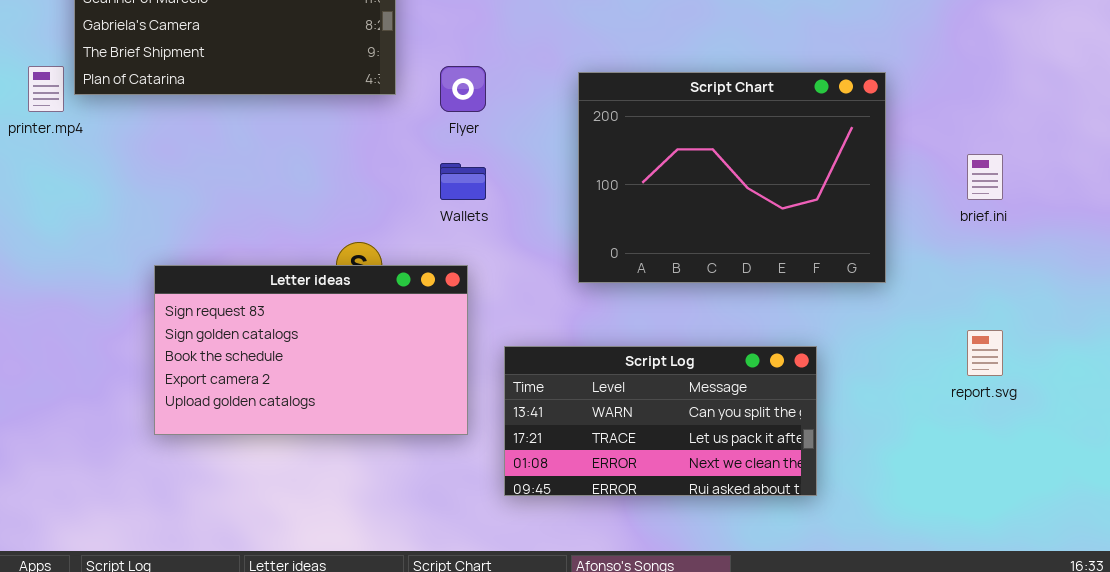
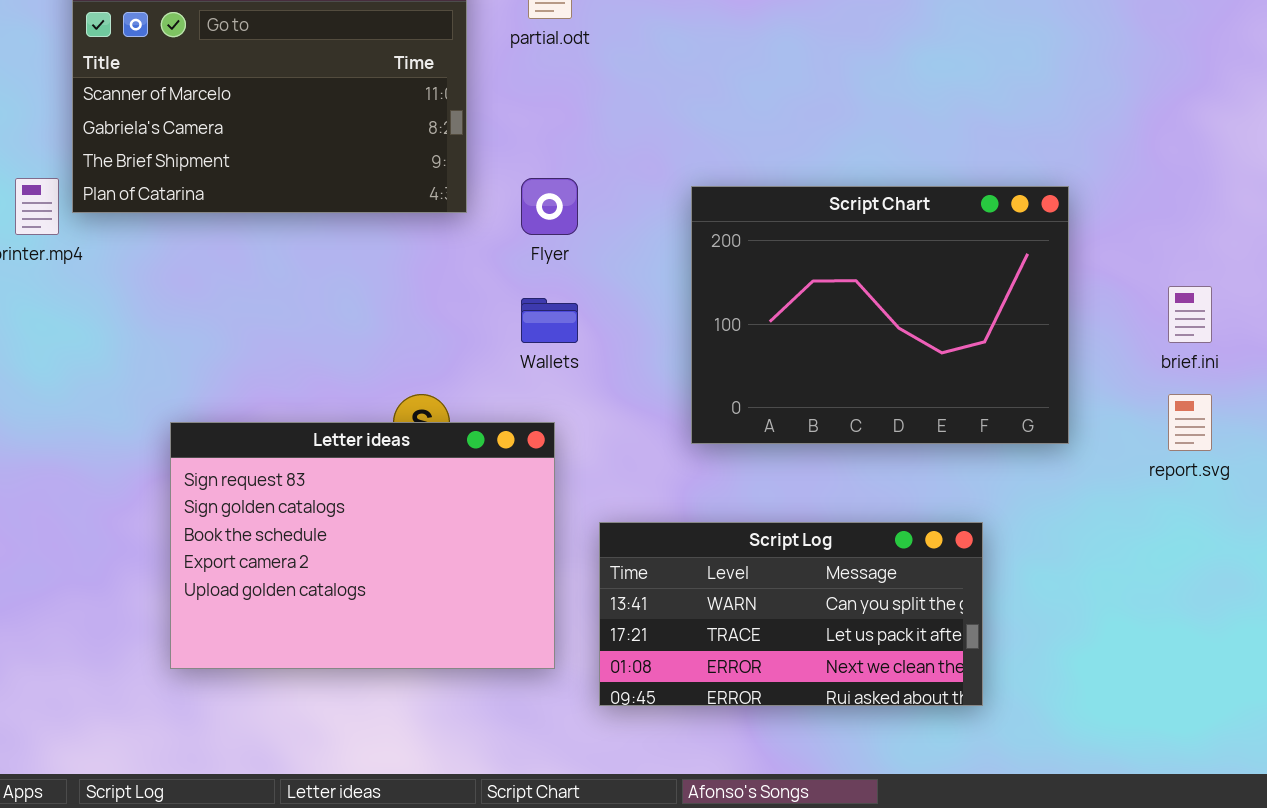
Letter ideas: [154,265,468,435] -> [170,422,555,669], resized
report.svg: [967,330,1003,376] -> [1168,394,1212,451], moved

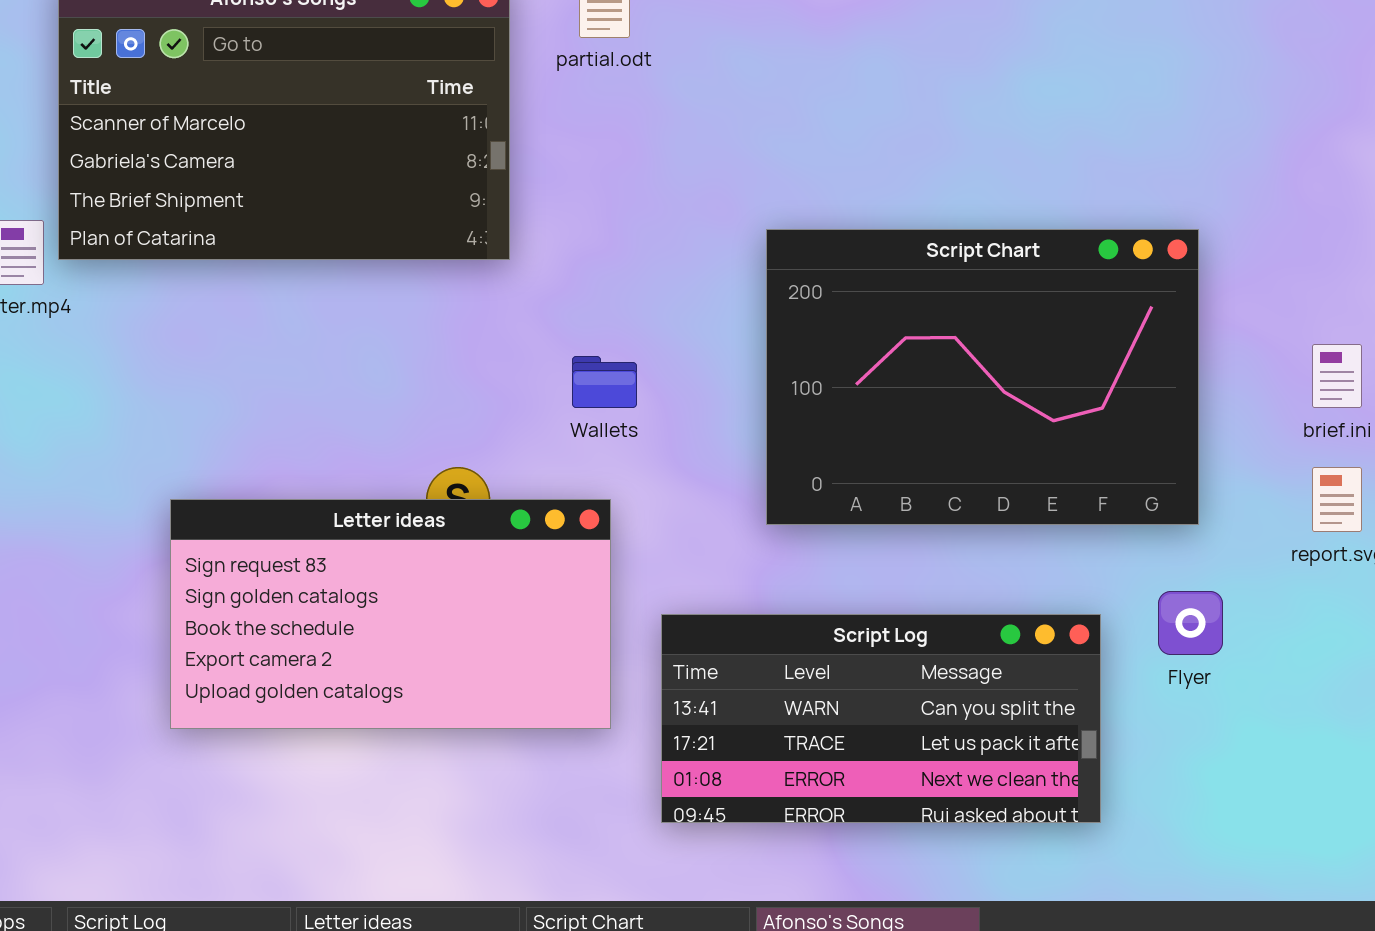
Flyer: [521,178,578,235] -> [1158,591,1223,655], moved
Letter ideas: [170,422,555,669] -> [170,499,611,729], resized

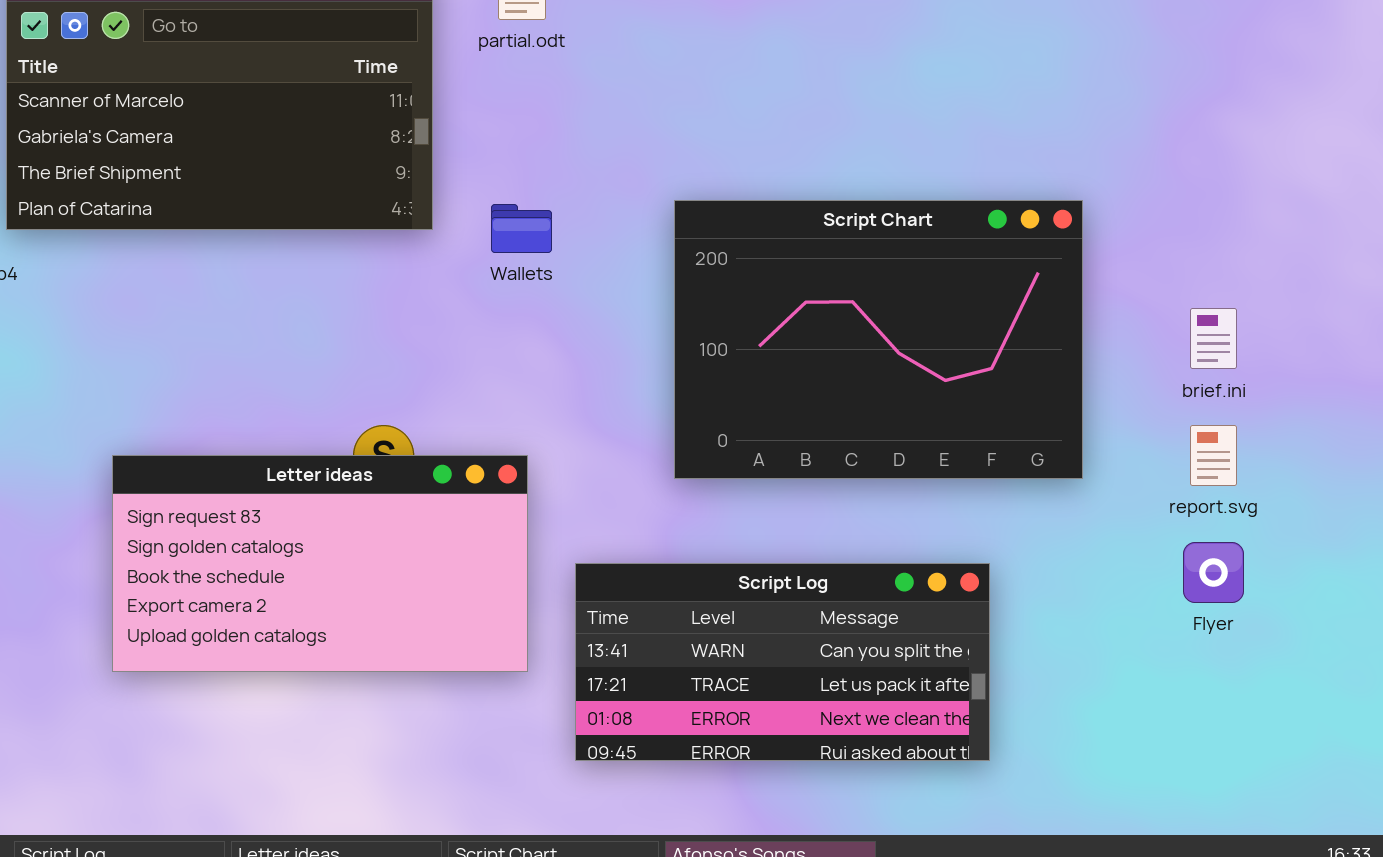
Wallets: [572,356,637,408] -> [491,204,552,253], moved
Flyer: [1158,591,1223,655] -> [1183,542,1244,603], moved

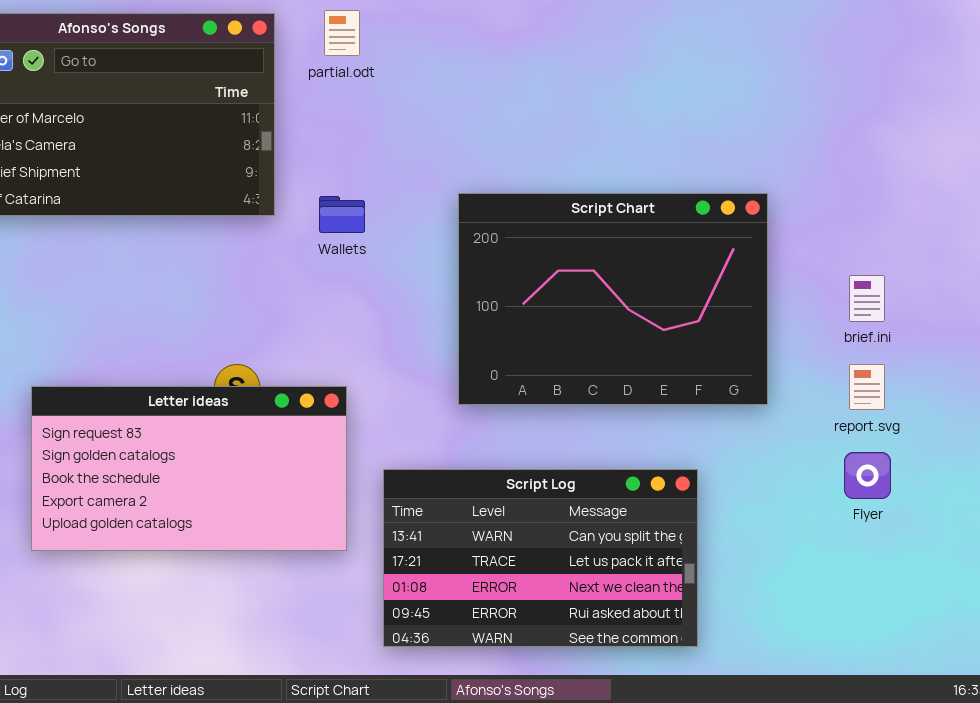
Script Log: [575,563,990,761] -> [383,469,698,647], resized

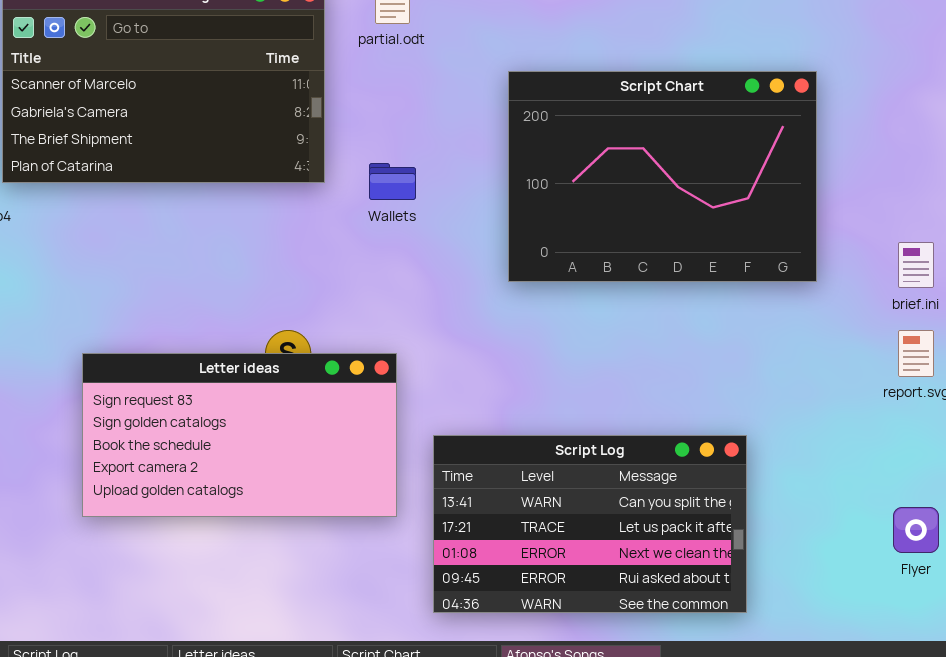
Script Chart: [458,193,768,405] -> [508,71,817,282], moved
Flyer: [844,452,891,499] -> [893,507,939,553], moved

